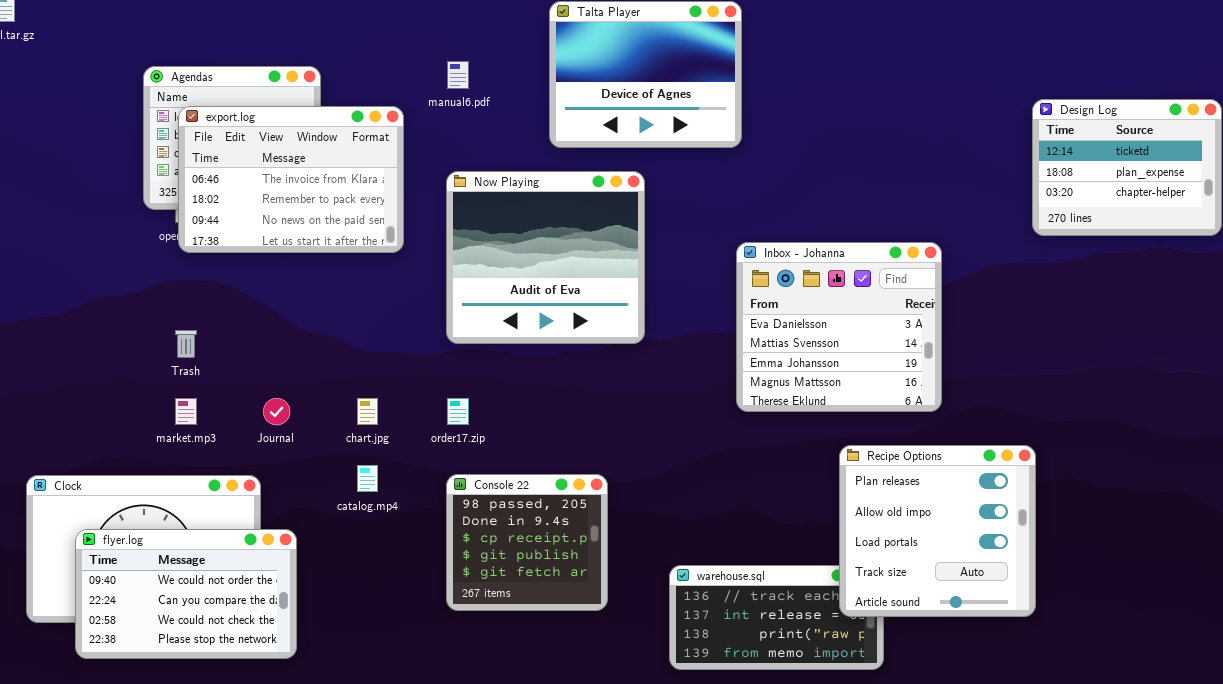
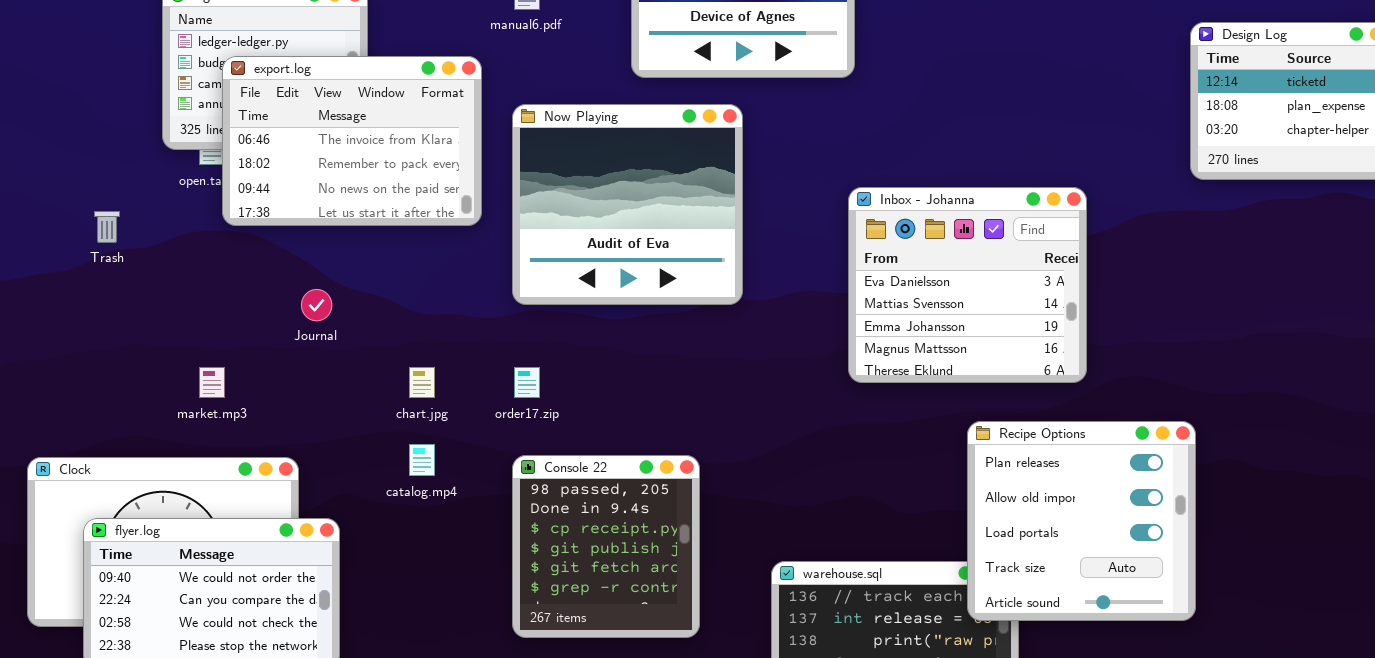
export.log: [178,106,404,253] -> [222,56,482,226], moved
Trash: [175,330,197,358] -> [94,211,120,243], moved
Journal: [263,398,290,425] -> [301,289,332,321], moved
Console 22: [446,474,608,611] -> [512,455,700,638], resized

